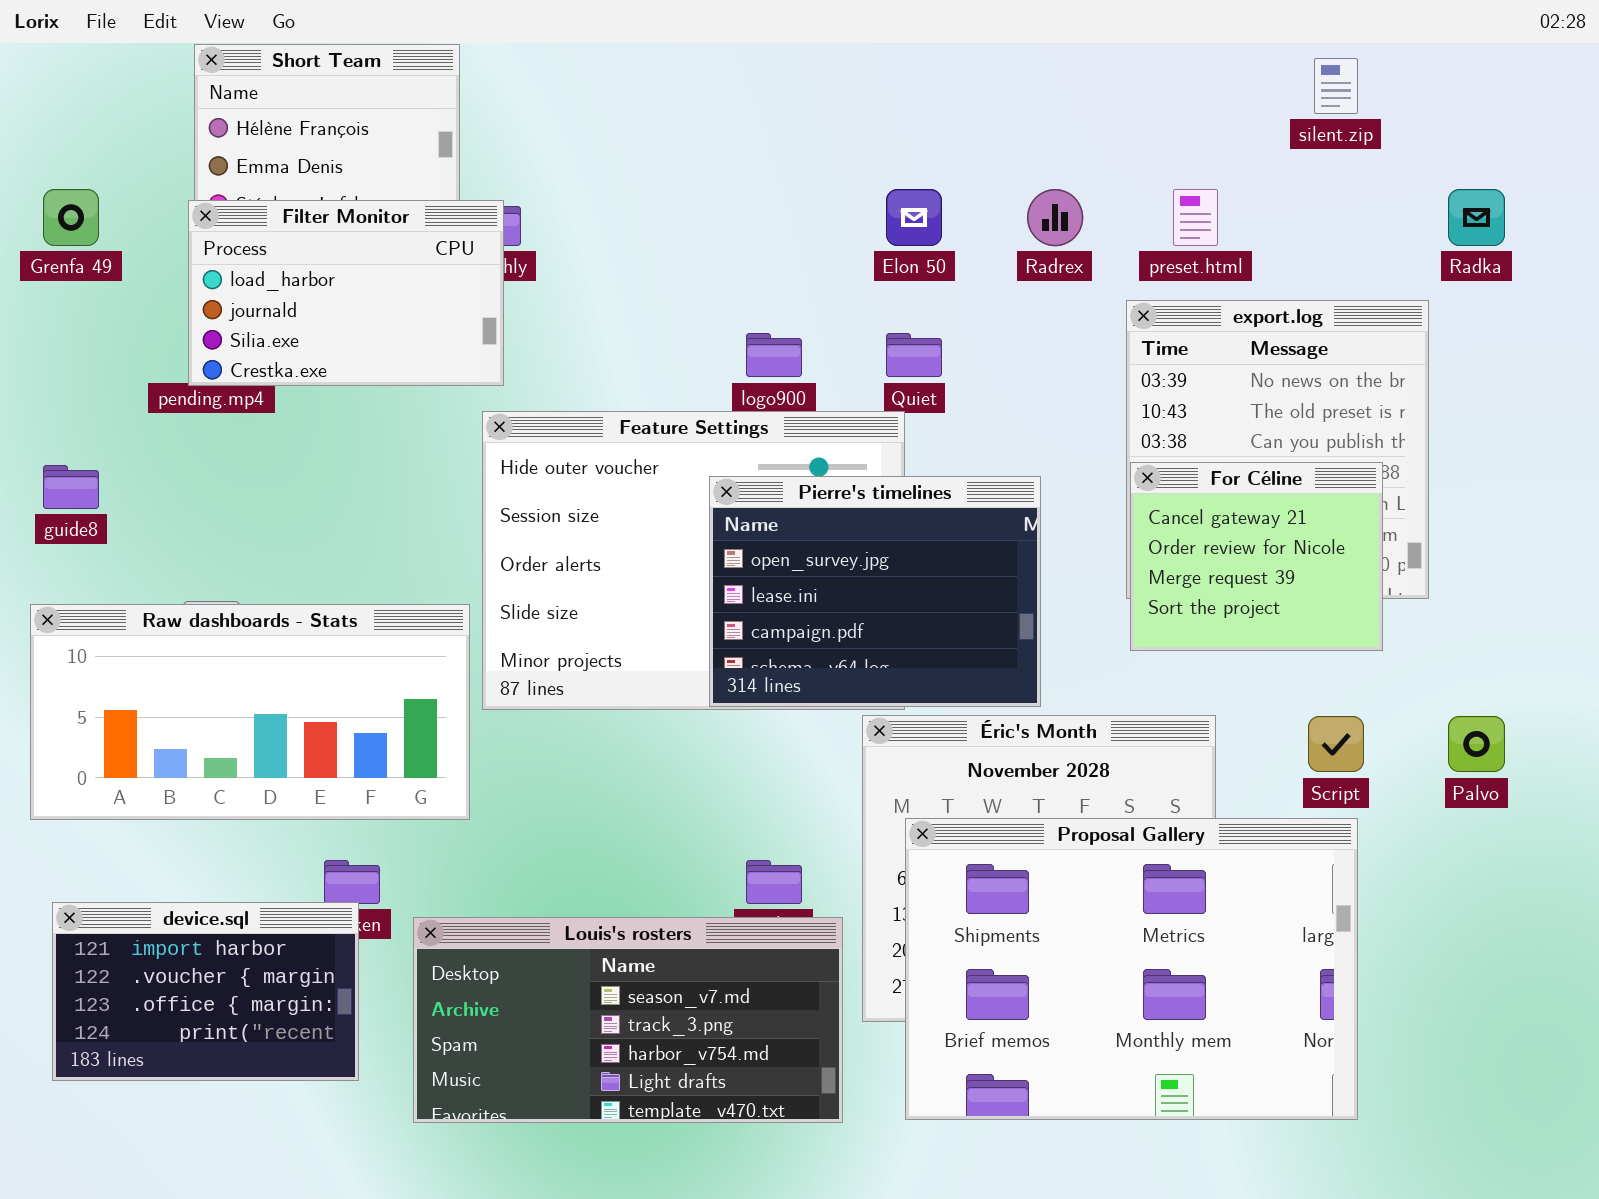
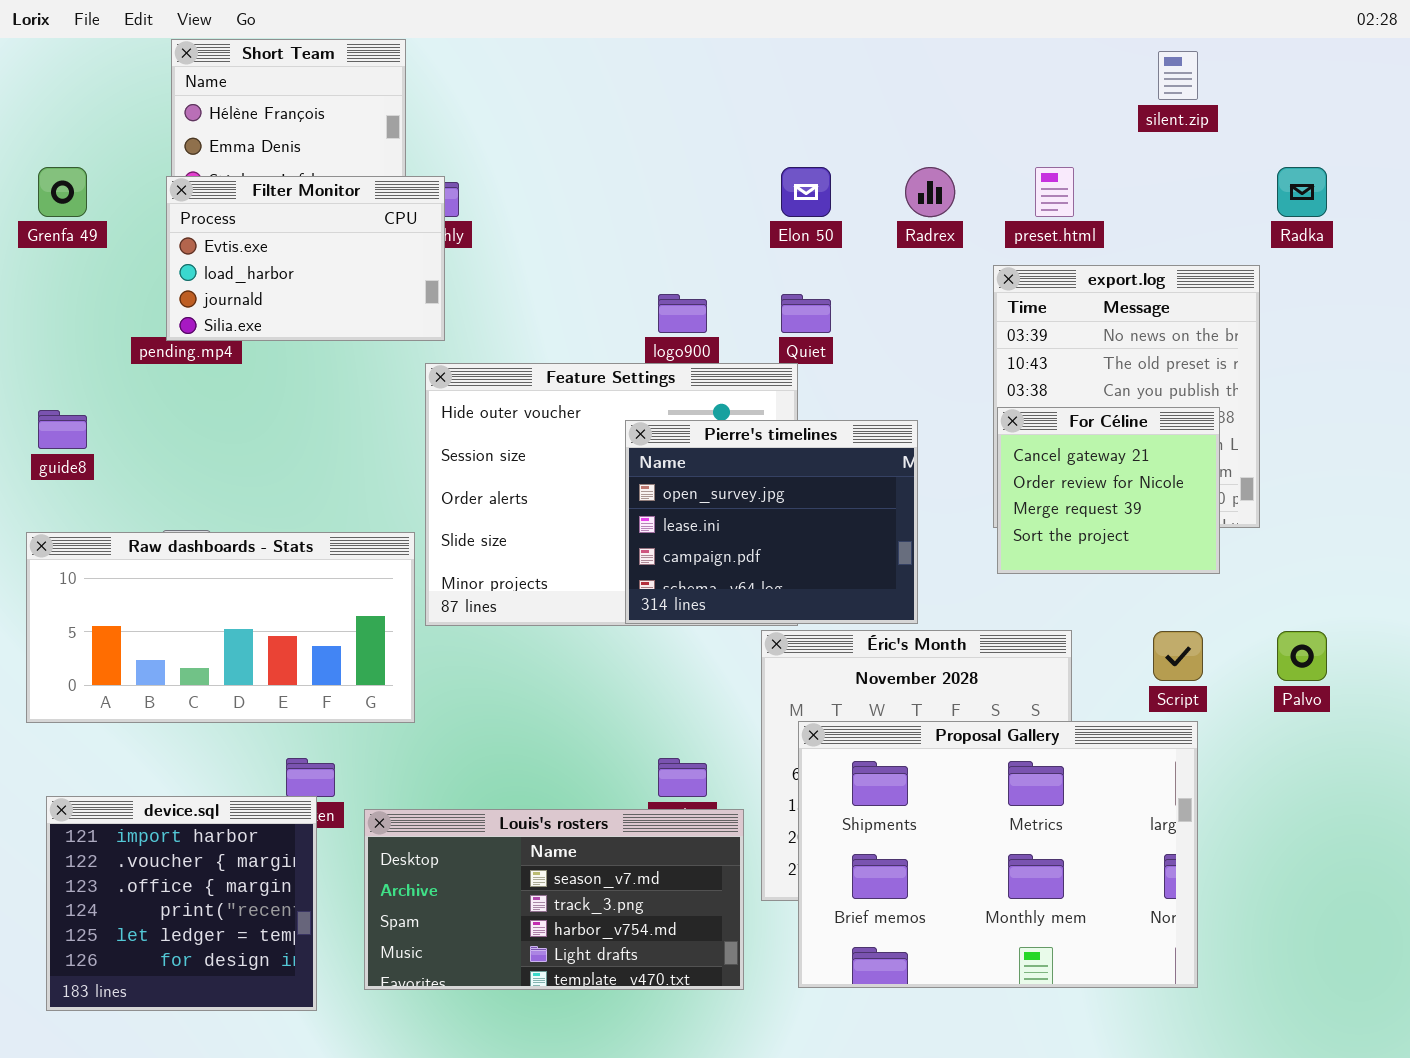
Filter Monitor: [188,200,504,386] -> [166,176,445,341], scrolled up 1 row
device.sql: [52,902,359,1081] -> [46,796,317,1011], resized

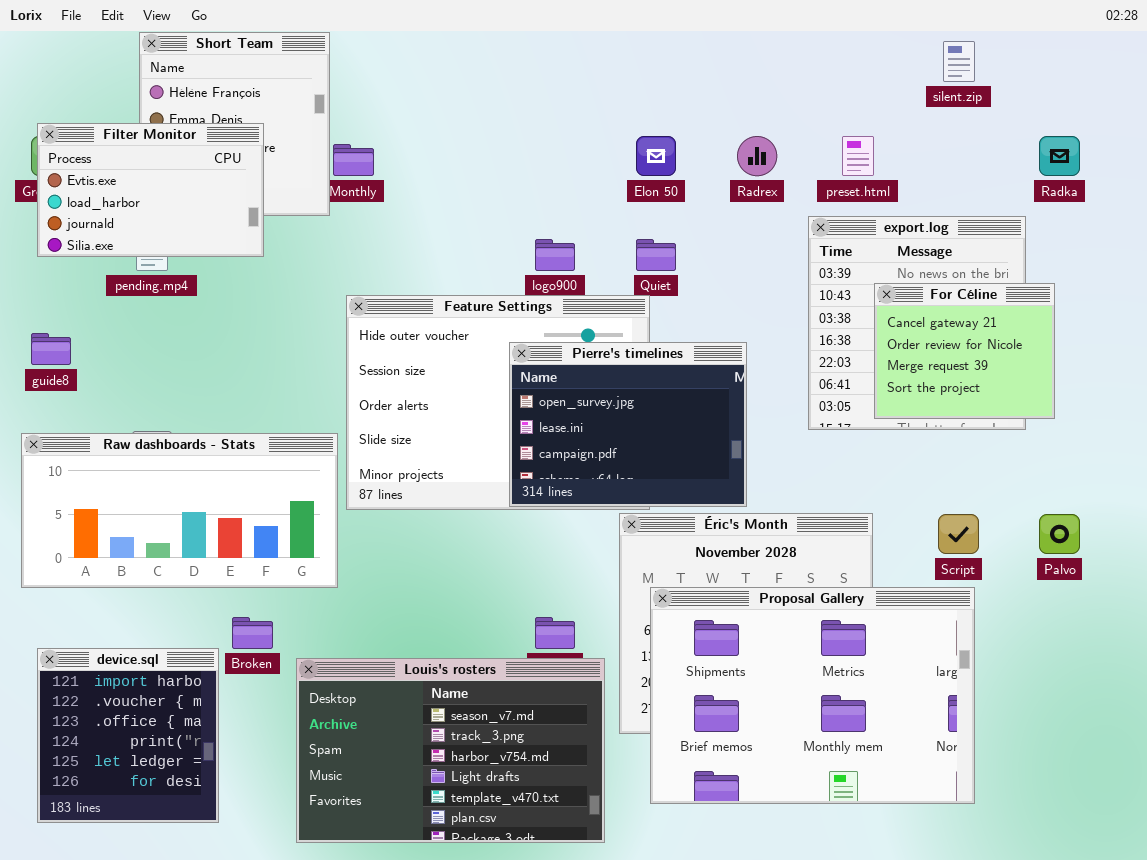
Filter Monitor: [166,176,445,341] -> [37,123,264,257], moved
For Céline: [997,407,1220,574] -> [874,283,1055,419], moved
device.sql: [46,796,317,1011] -> [37,648,219,823], resized
Louis's rosters: [364,809,744,990] -> [296,658,605,843], resized

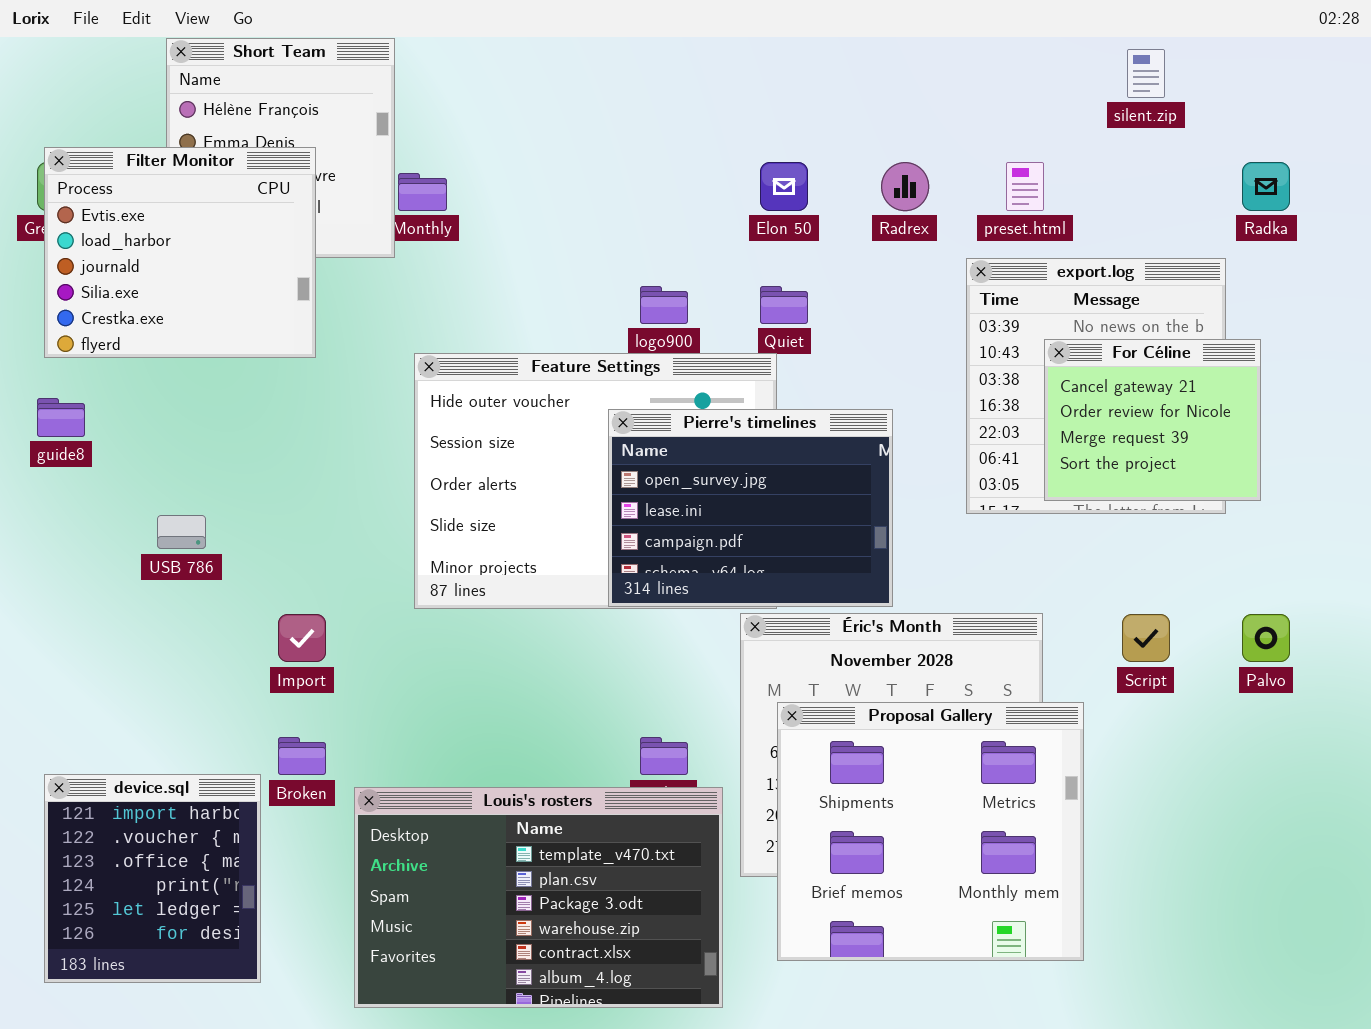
Filter Monitor: [37,123,264,257] -> [44,147,316,358], resized
Raw dashboards - Stats: [21,433,338,588] -> none, closed
Proposal Gallery: [650,587,975,804] -> [777,702,1084,961], resized
Louis's rosters: [296,658,605,843] -> [354,787,723,1008], scrolled down 4 rows

